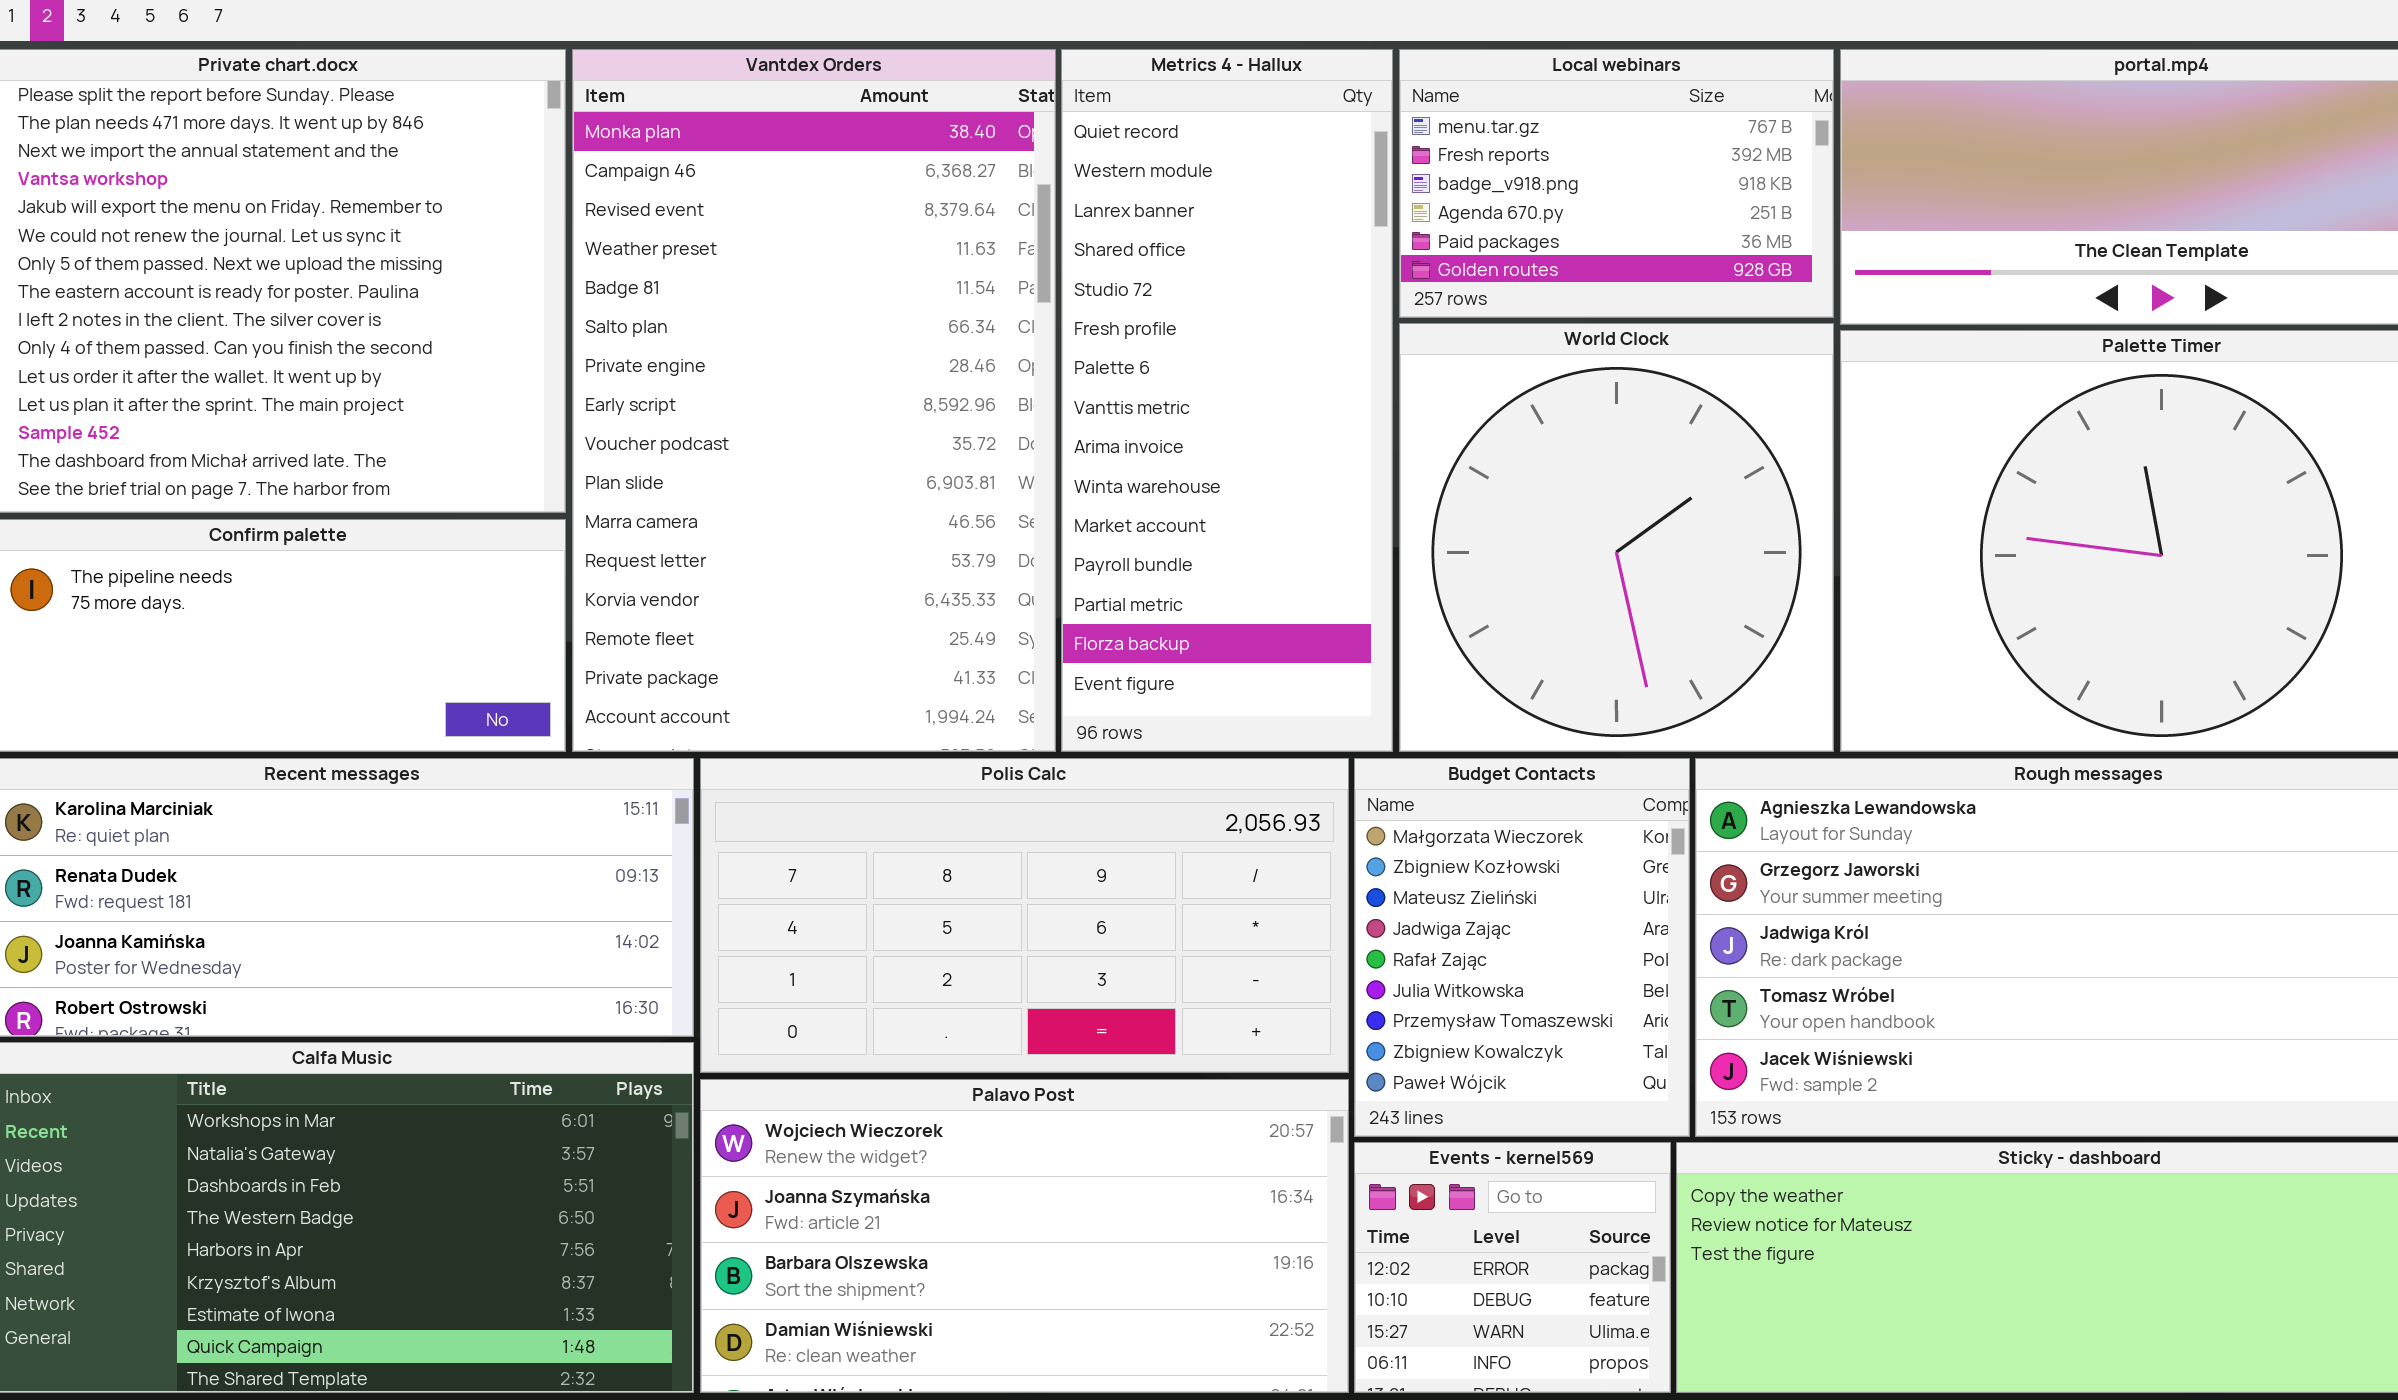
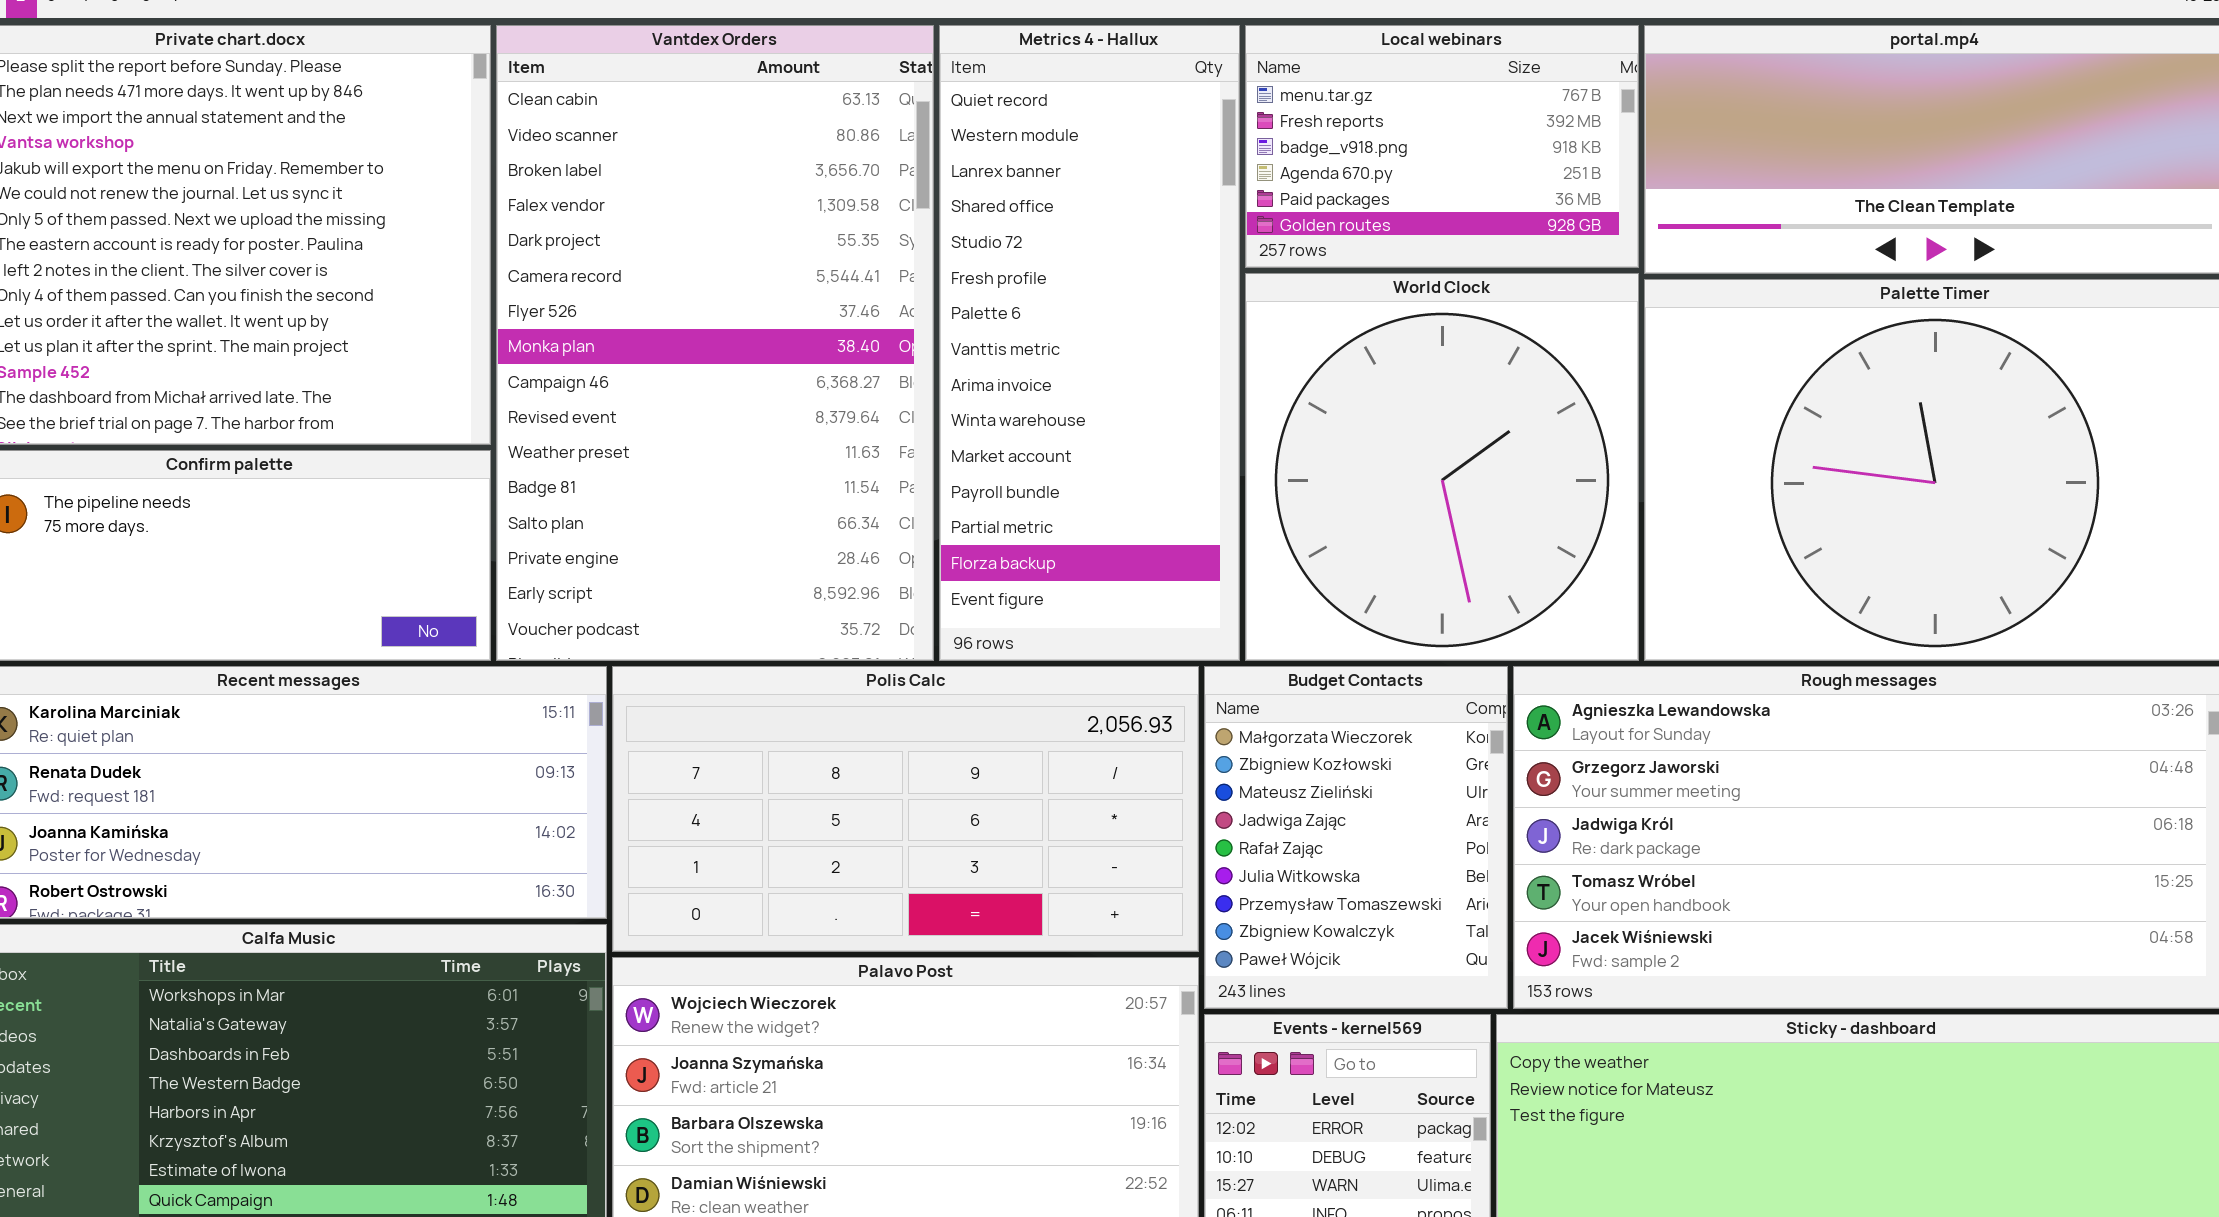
Vantdex Orders: [572,49,1056,752] -> [496,25,934,661], scrolled up 7 rows

